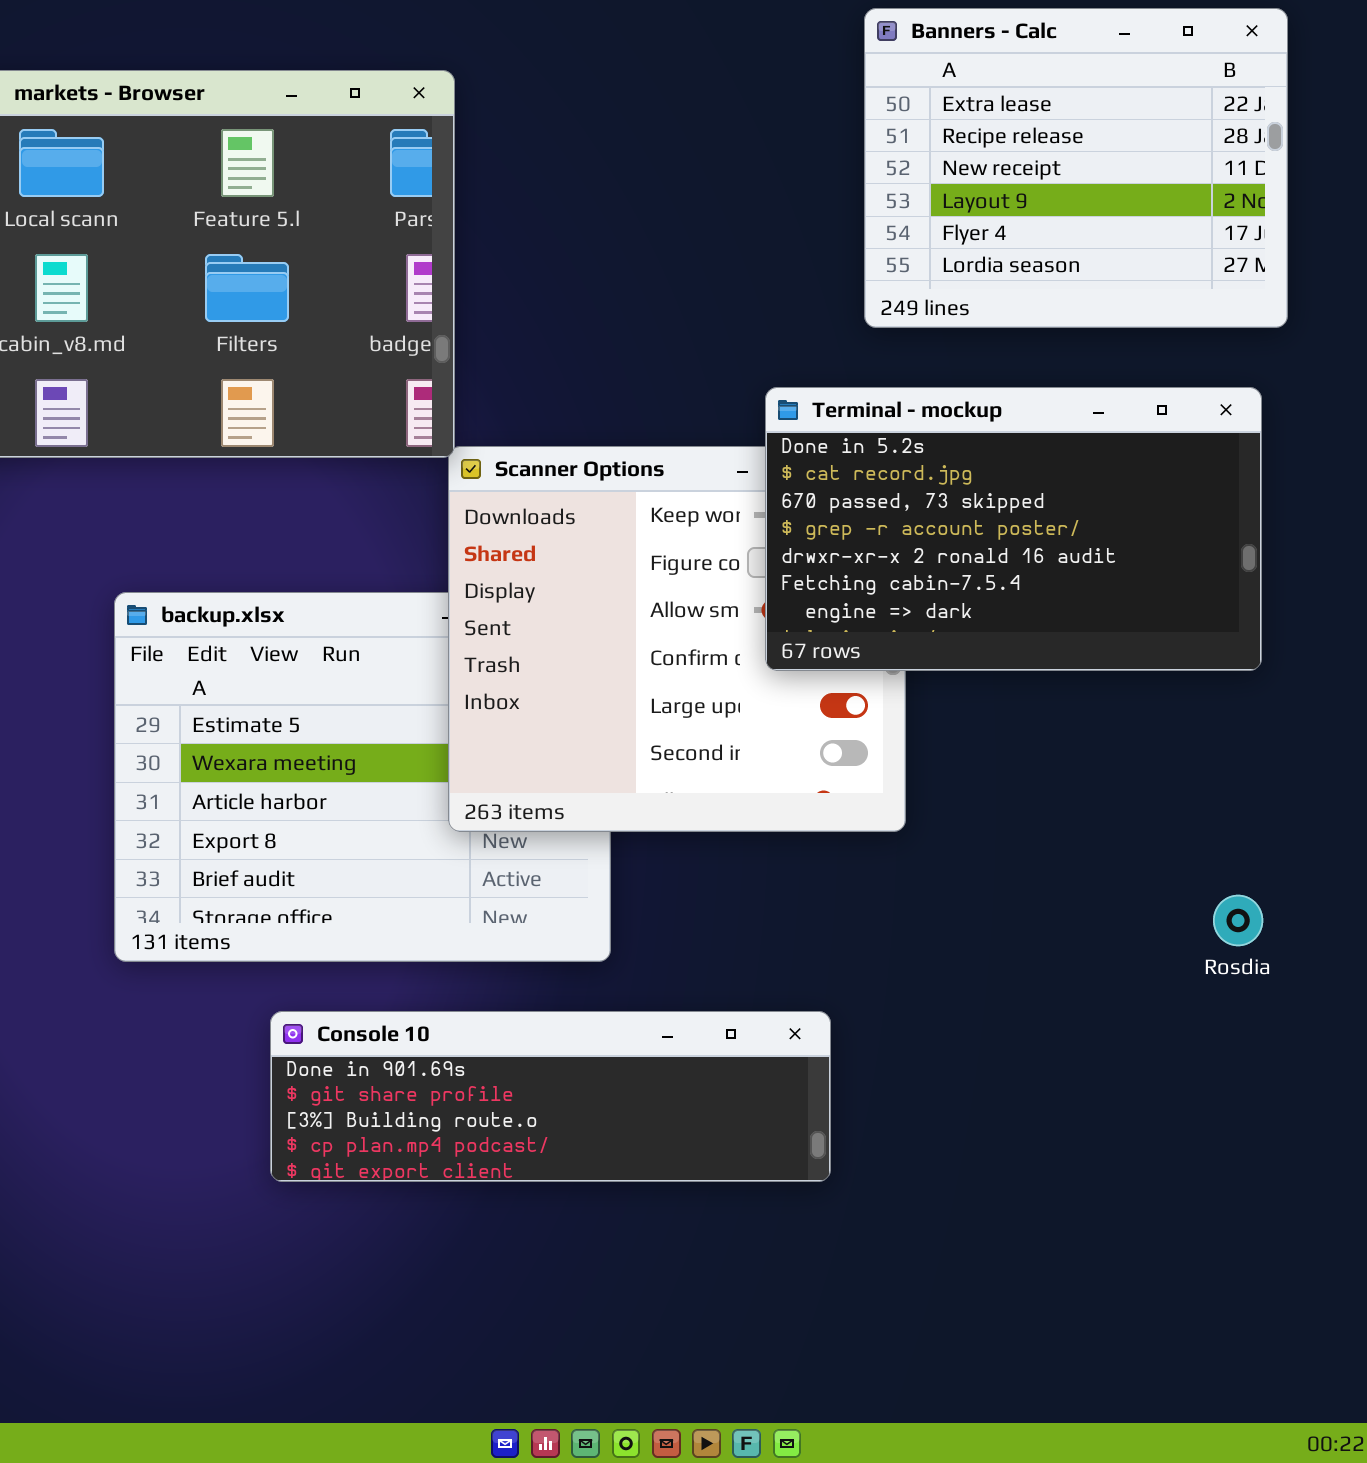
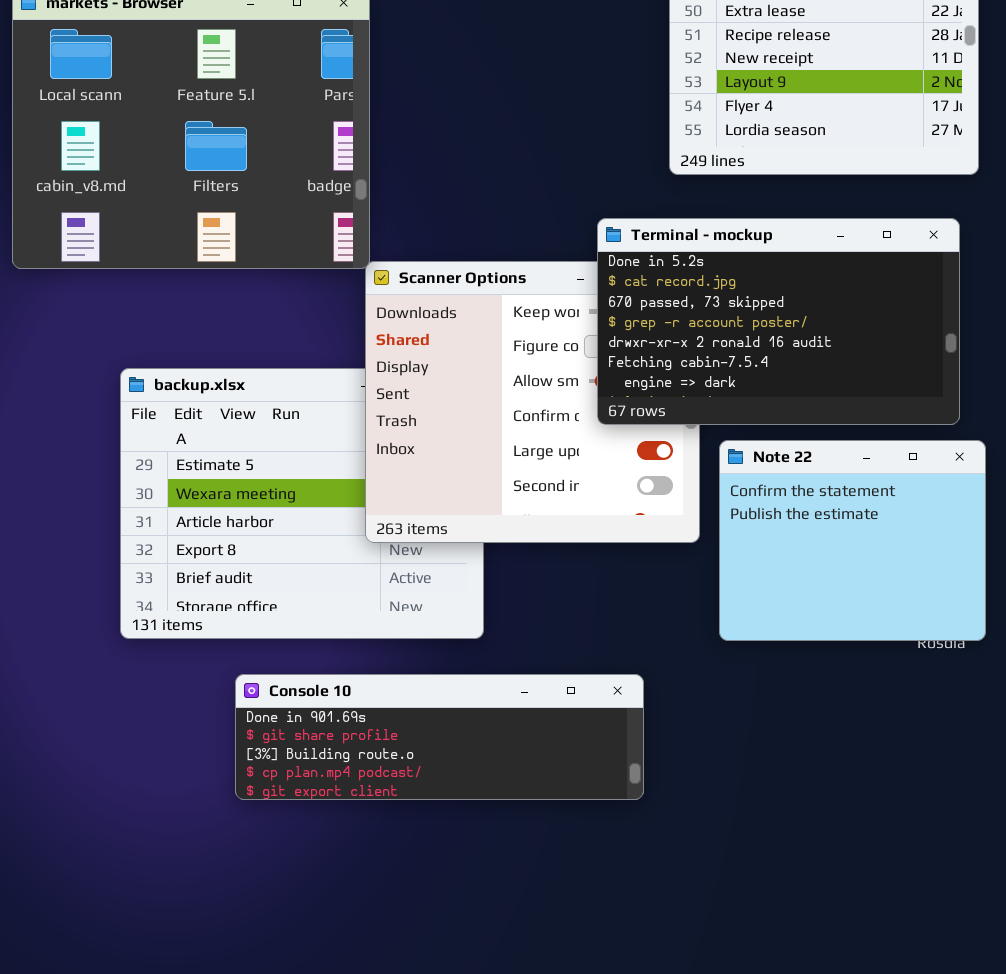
Note 22: none -> [719,440,986,641], opened

